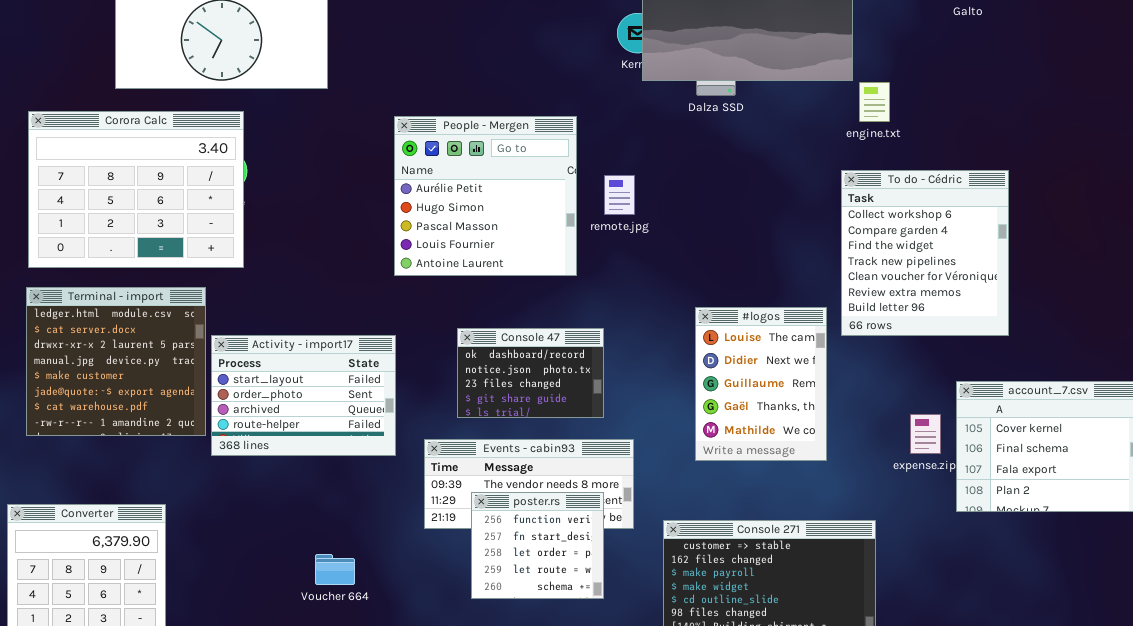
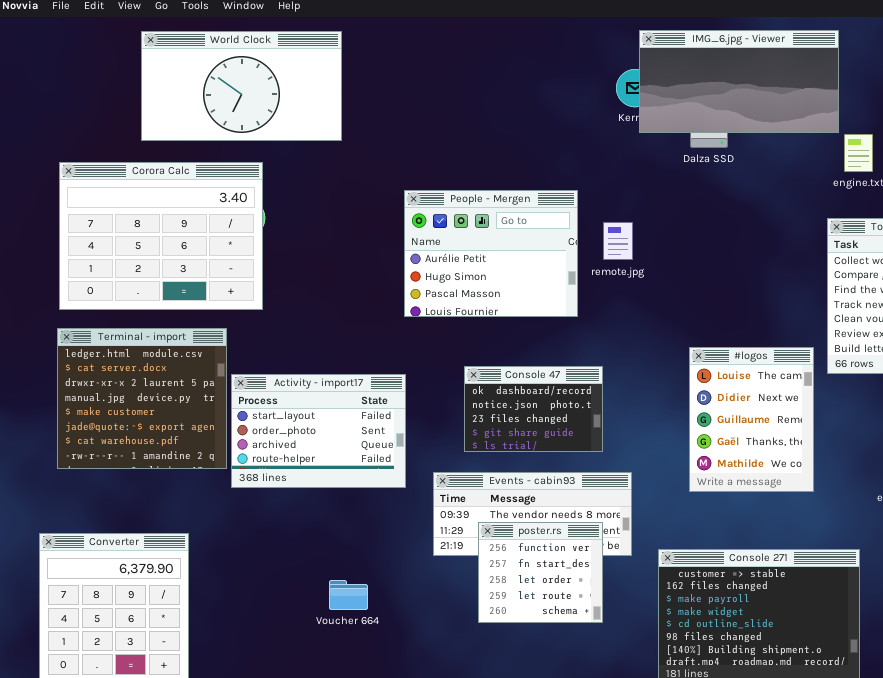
People - Mergen: [394,116,577,276] -> [404,190,578,317], resized

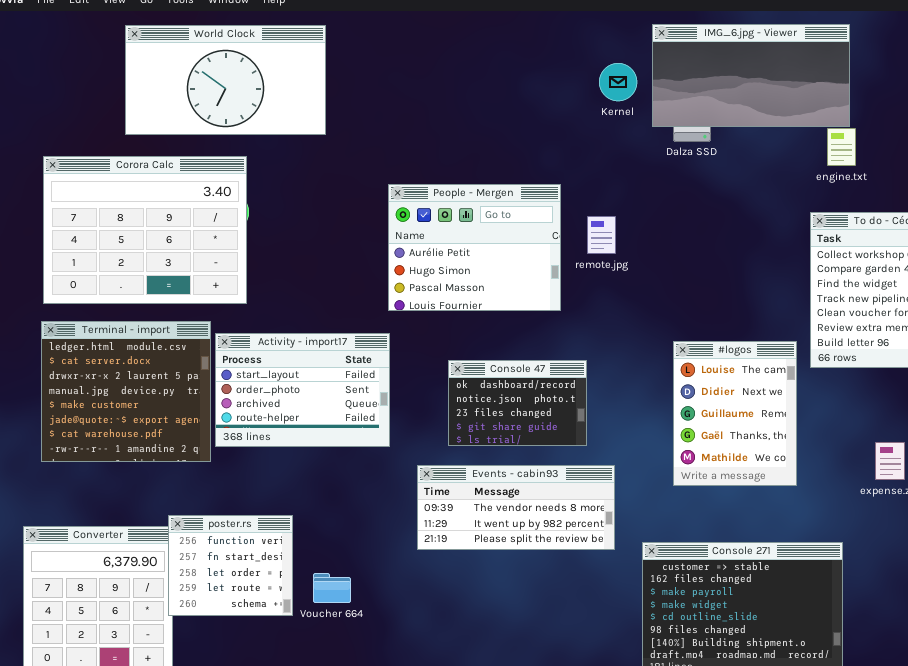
IMG_6.jpg - Viewer: [639,30,839,133] -> [652,24,850,127], moved
Activity - import17: [231,374,406,488] -> [215,333,390,447], moved
poster.rs: [478,522,603,623] -> [168,515,293,616], moved

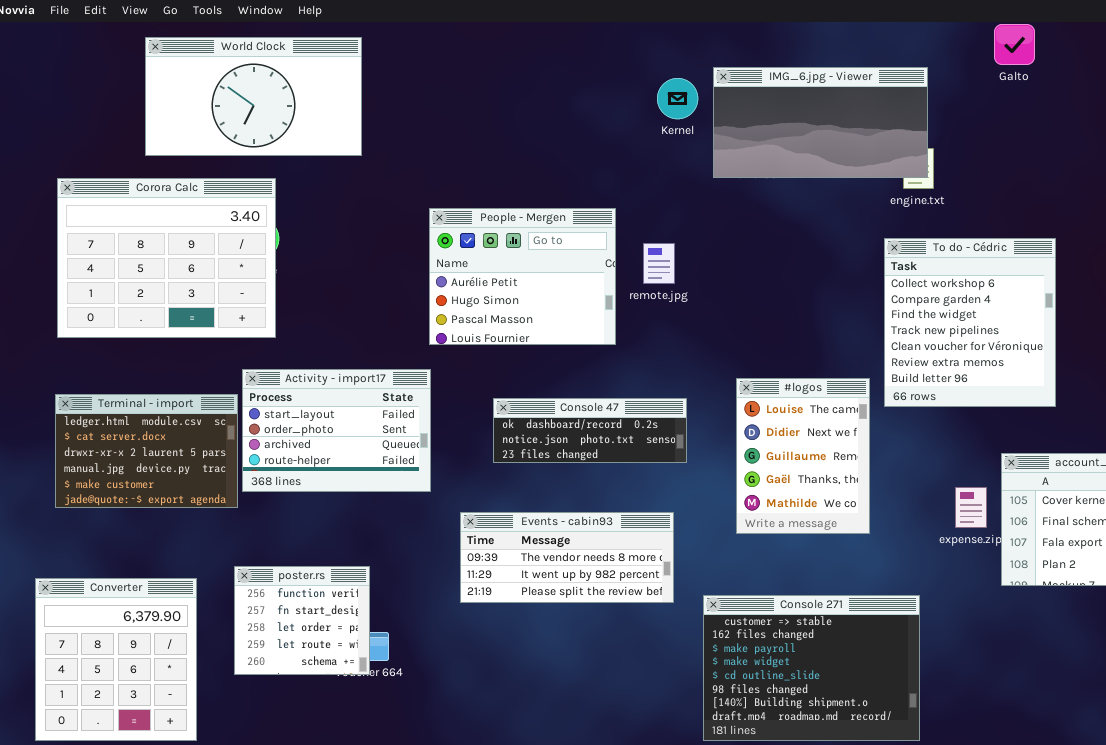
IMG_6.jpg - Viewer: [652,24,850,127] -> [713,67,928,178], moved
Terminal - import: [41,321,211,462] -> [55,394,238,508], resized
Console 47: [448,360,587,446] -> [493,398,687,463], resized
poster.rs: [168,515,293,616] -> [234,566,370,675], moved

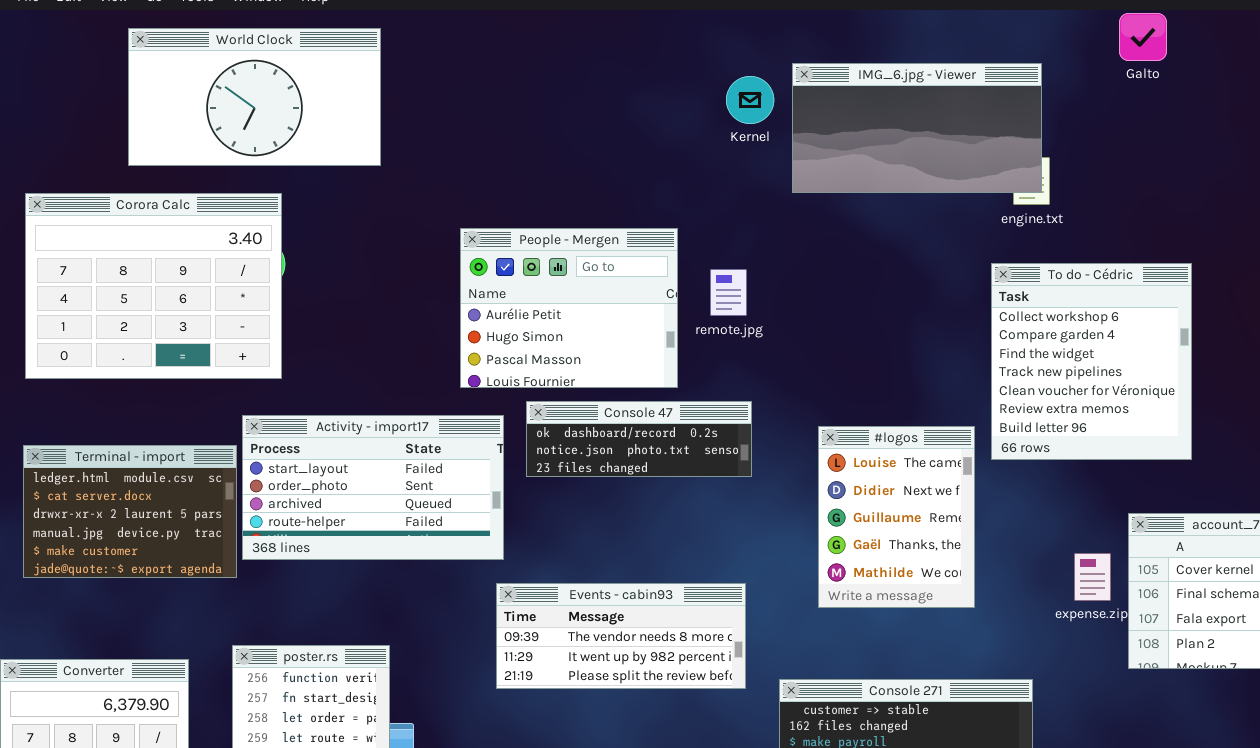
Activity - import17: [242,369,431,492] -> [242,415,504,560], resized
Console 47: [493,398,687,463] -> [526,401,752,477], moved

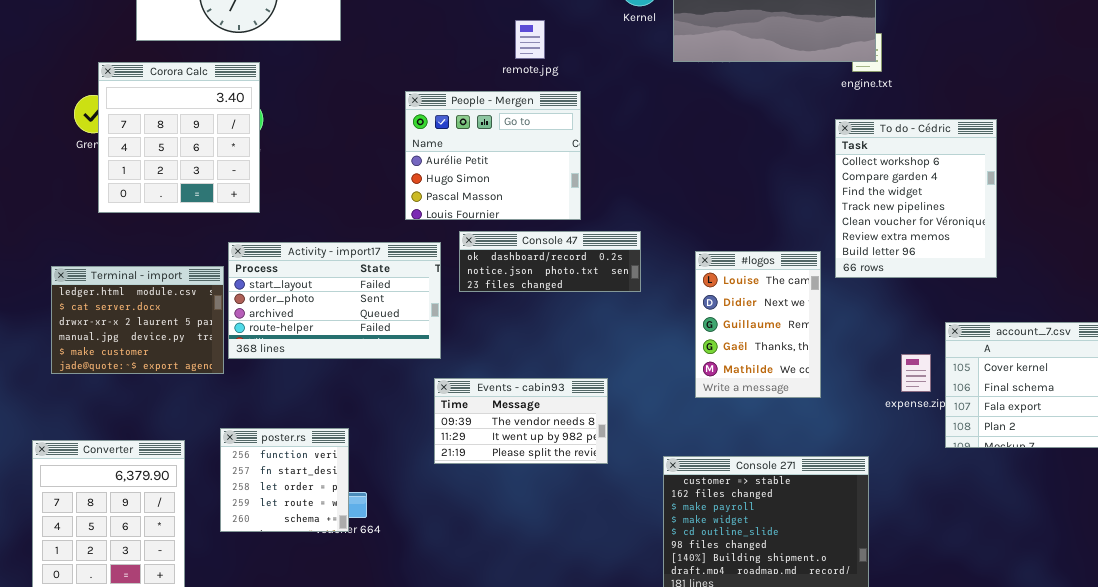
Corora Calc: [25,193,282,379] -> [98,62,260,213], resized
remote.jpg: [710,269,747,316] -> [515,20,545,59], moved
Events - cabin93: [496,583,746,689] -> [434,378,608,464], resized

